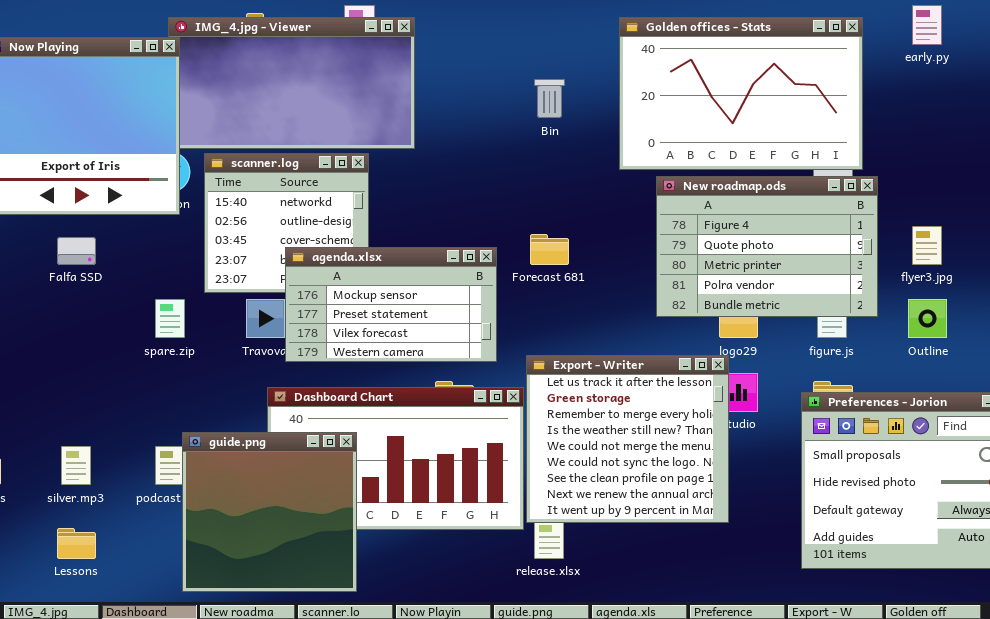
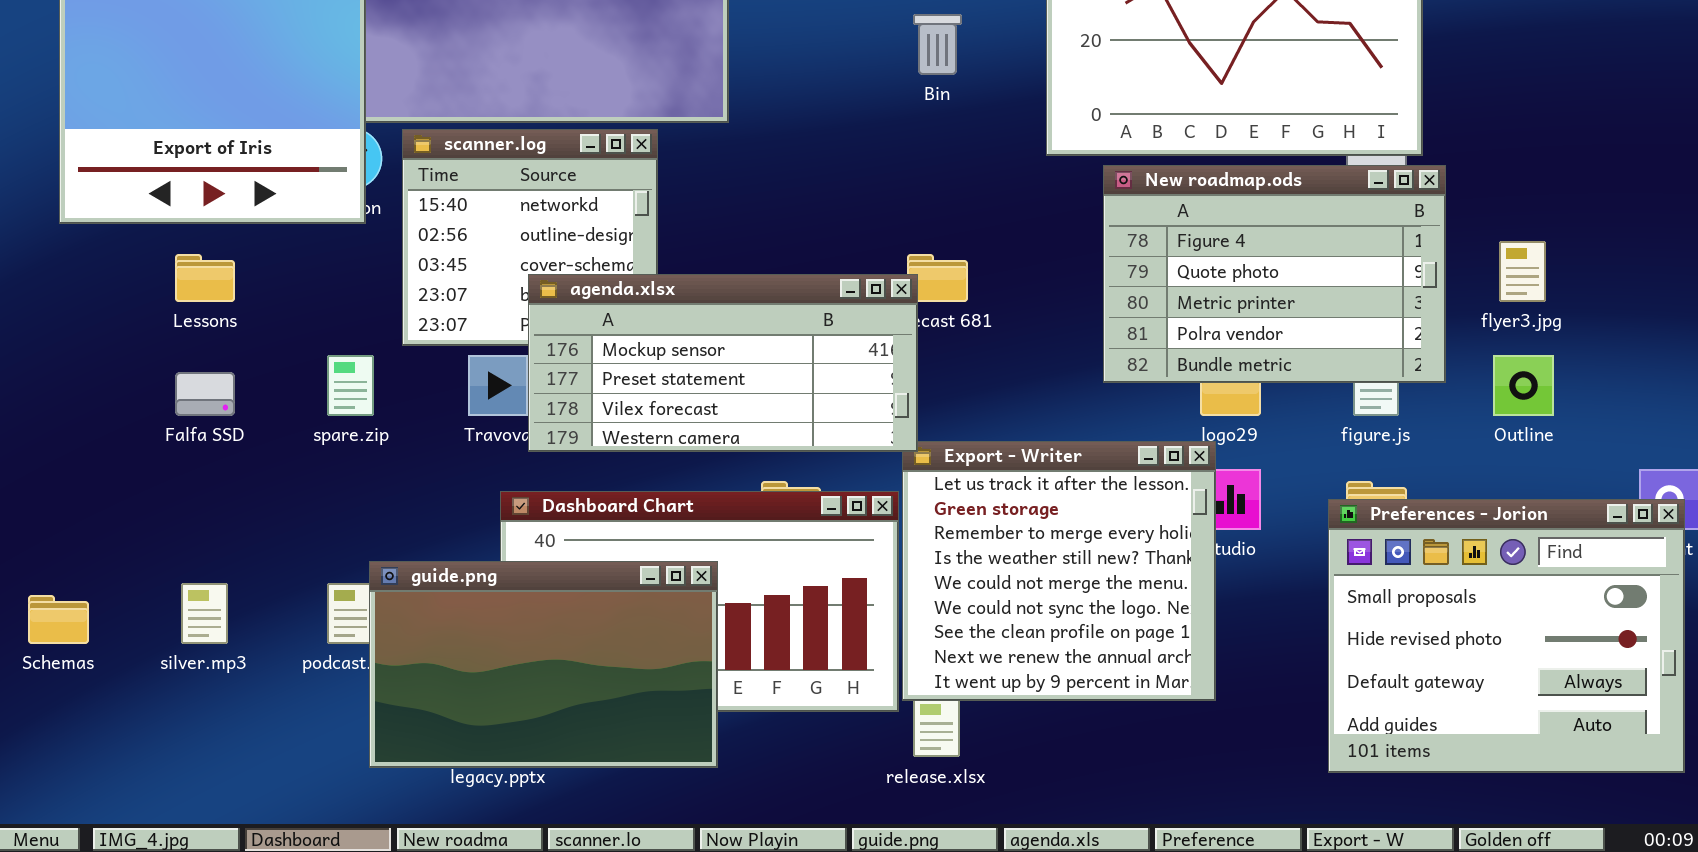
Falfa SSD: [57,237,96,265] -> [175,372,235,416], moved
agenda.xlsx: [285,247,497,362] -> [528,274,918,452], resized
guide.png: [182,432,357,592] -> [369,561,718,768], resized
Lessons: [57,528,96,559] -> [175,254,235,302], moved

